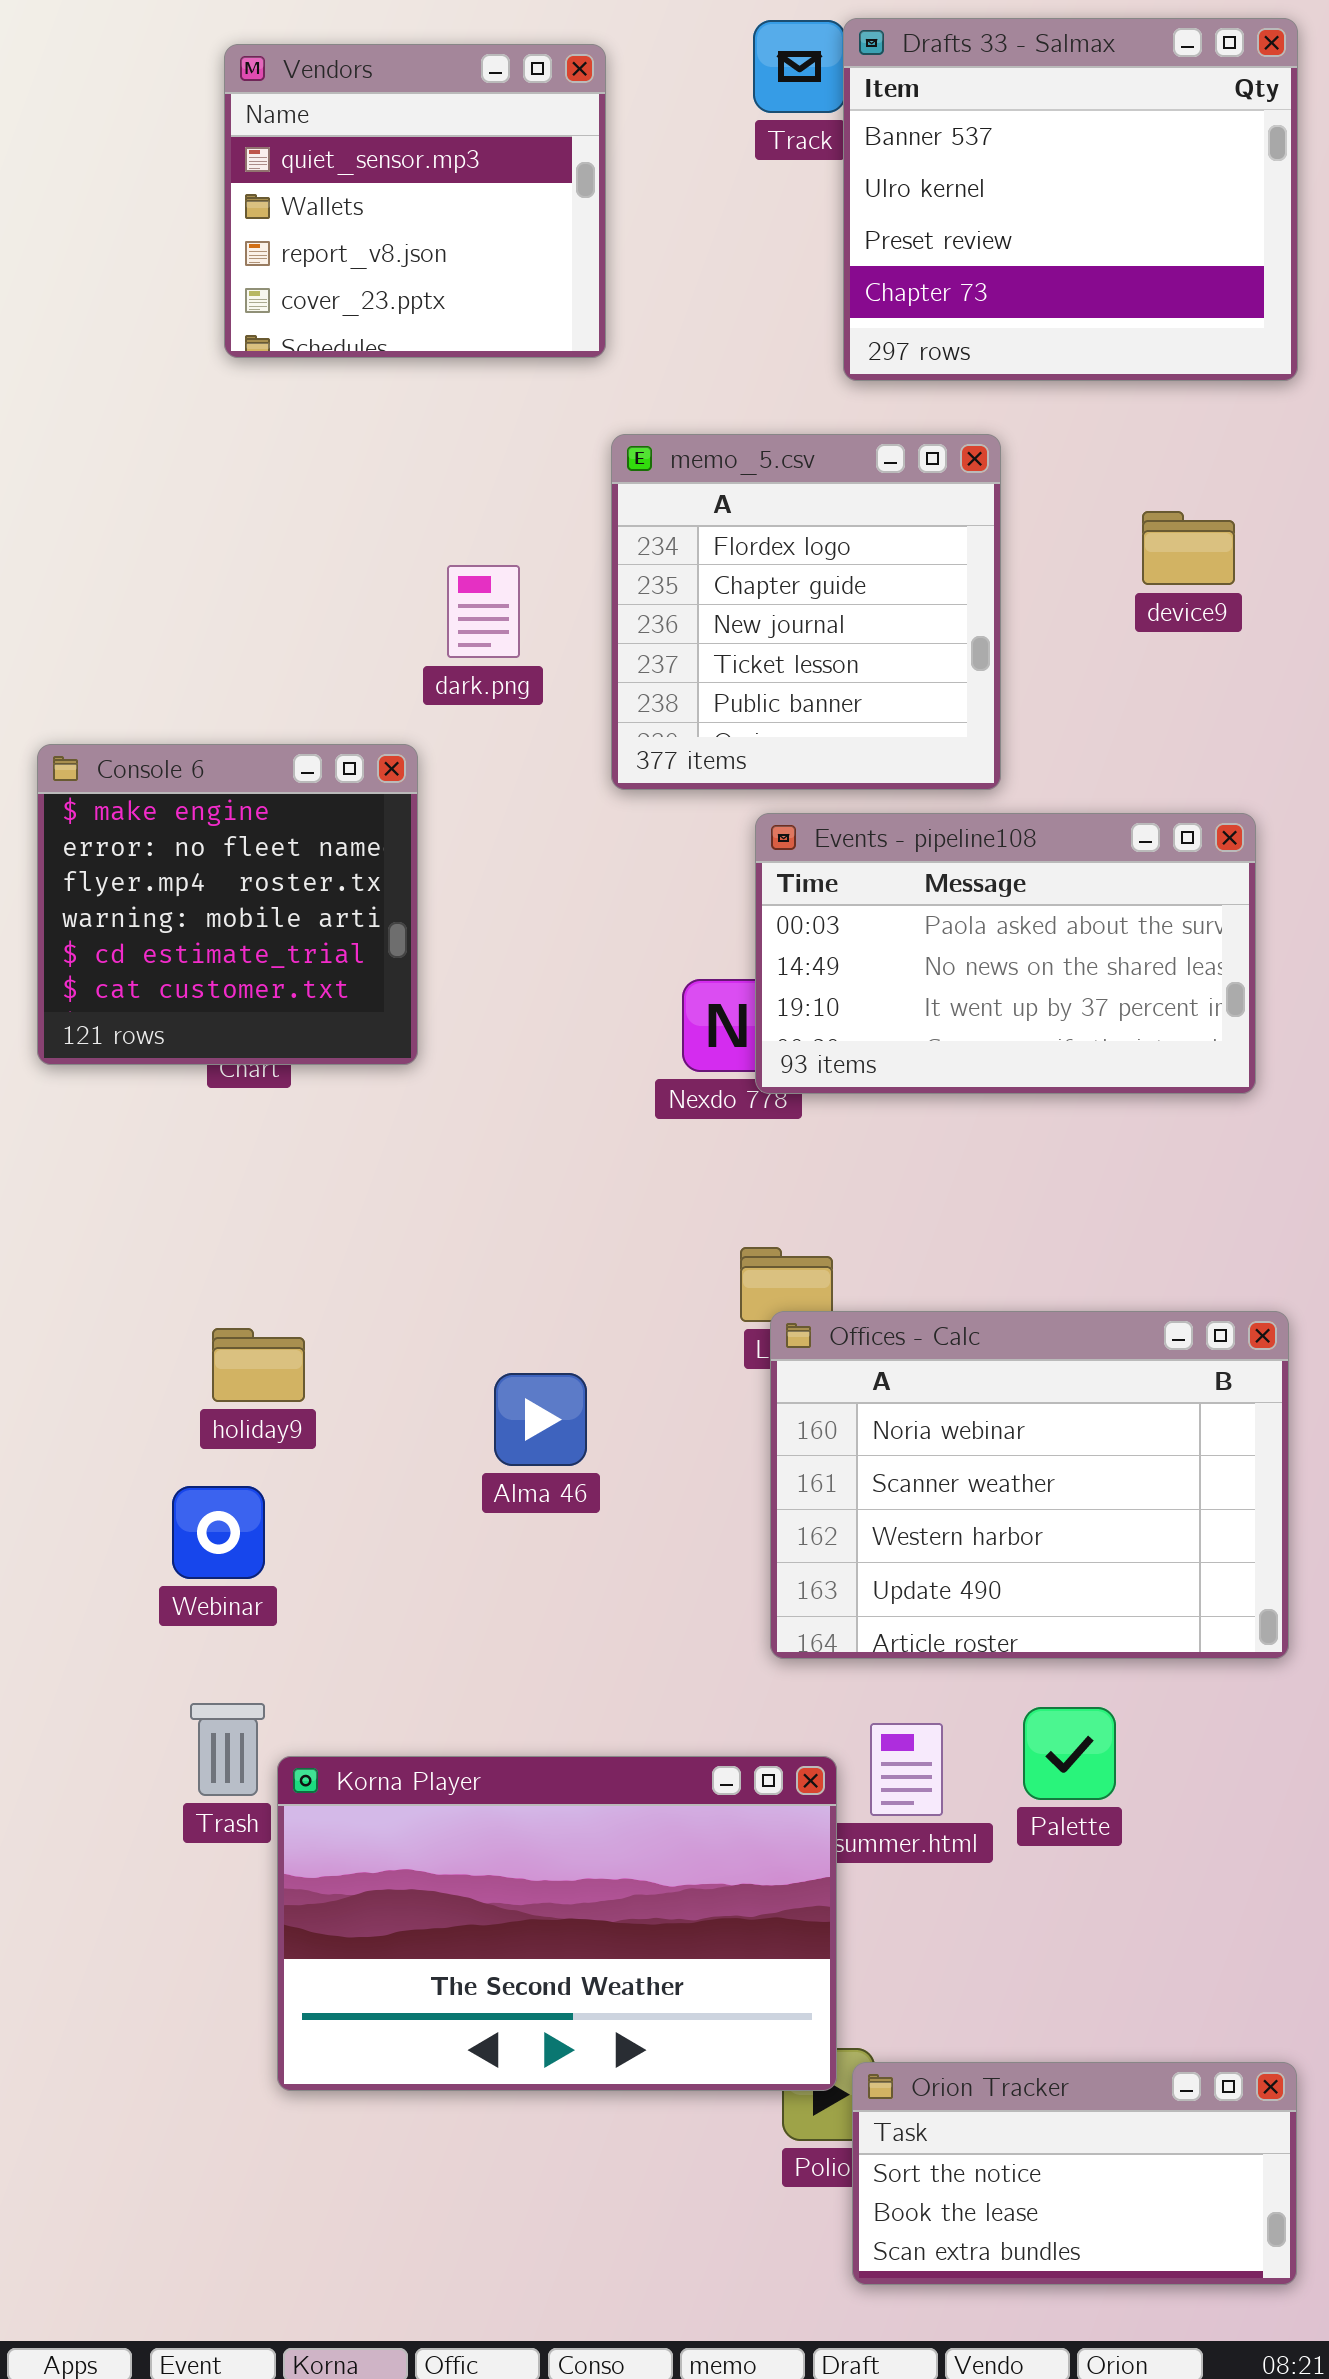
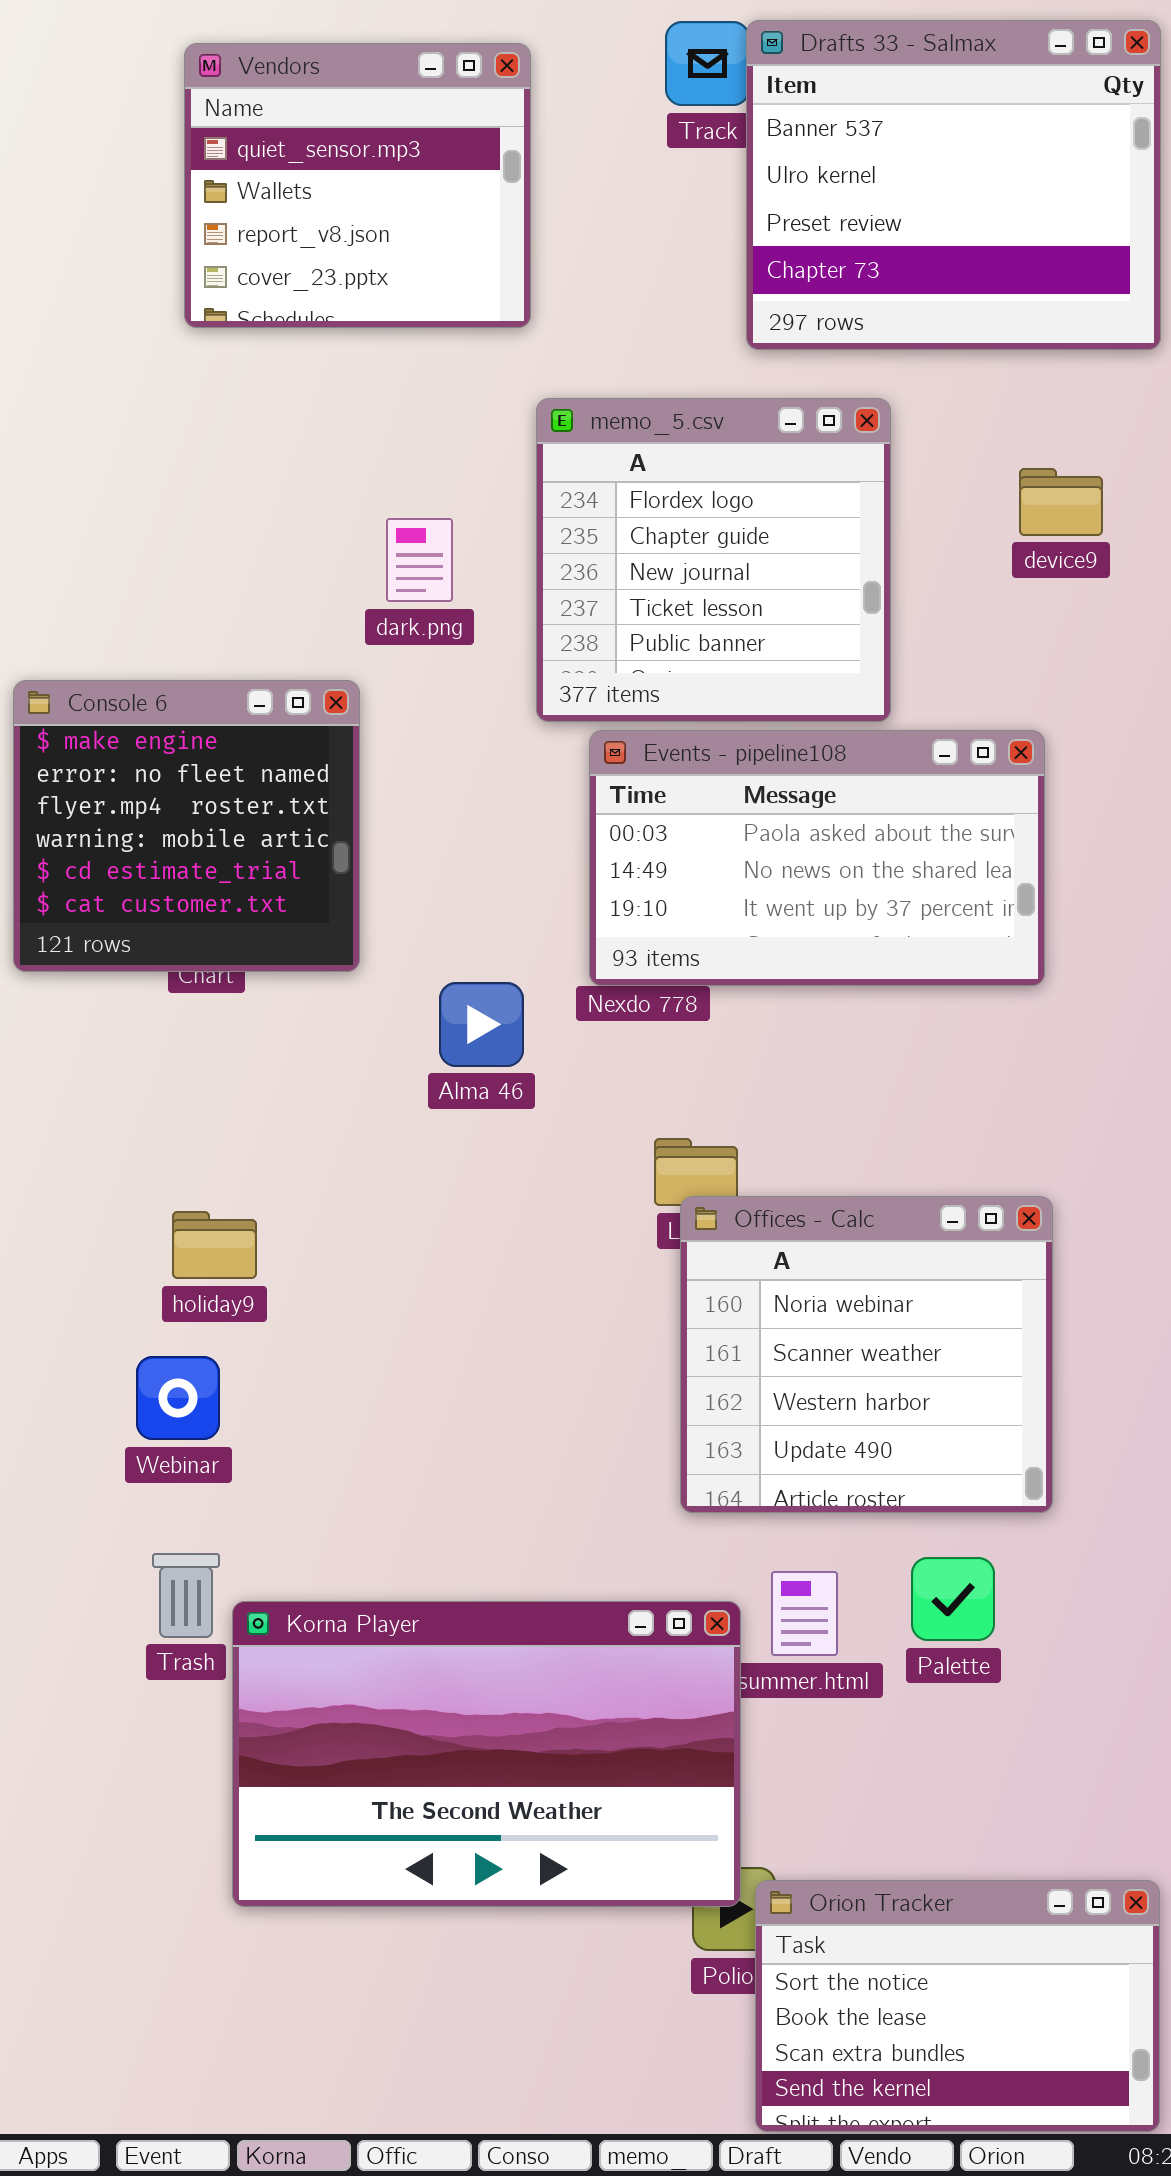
Events - pipeline108: [755,813,1256,1094] -> [589,730,1045,986], moved
Offices - Calc: [770,1311,1289,1659] -> [680,1196,1053,1513], resized
Alma 46: [494,1373,587,1466] -> [439,982,524,1067], moved
Orion Tracker: [852,2062,1297,2285] -> [755,1880,1160,2132], resized

